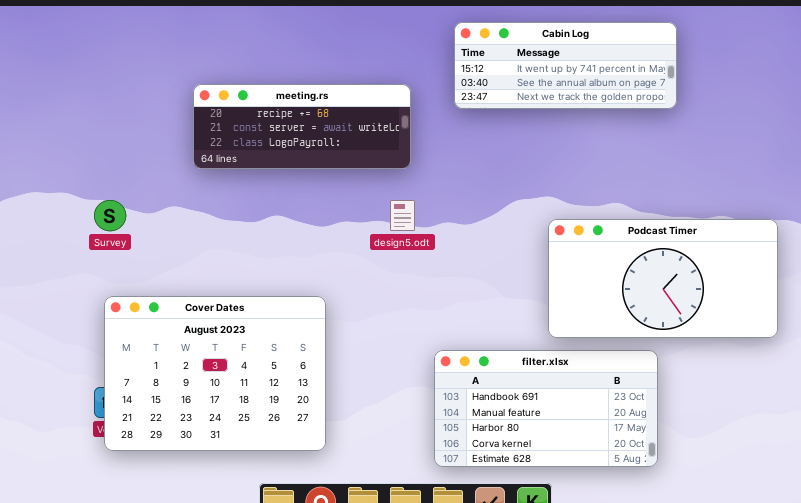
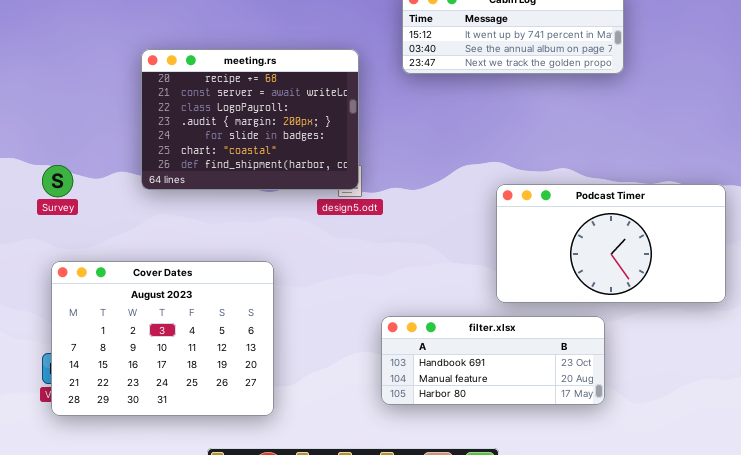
meeting.rs: [193,84,411,169] -> [141,49,359,190], resized
filter.xlsx: [434,350,658,467] -> [381,316,605,405], resized

